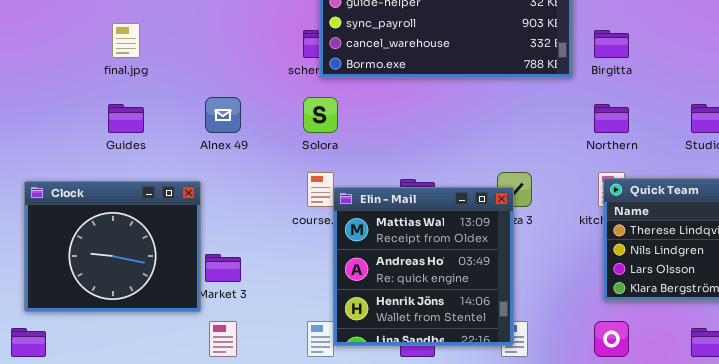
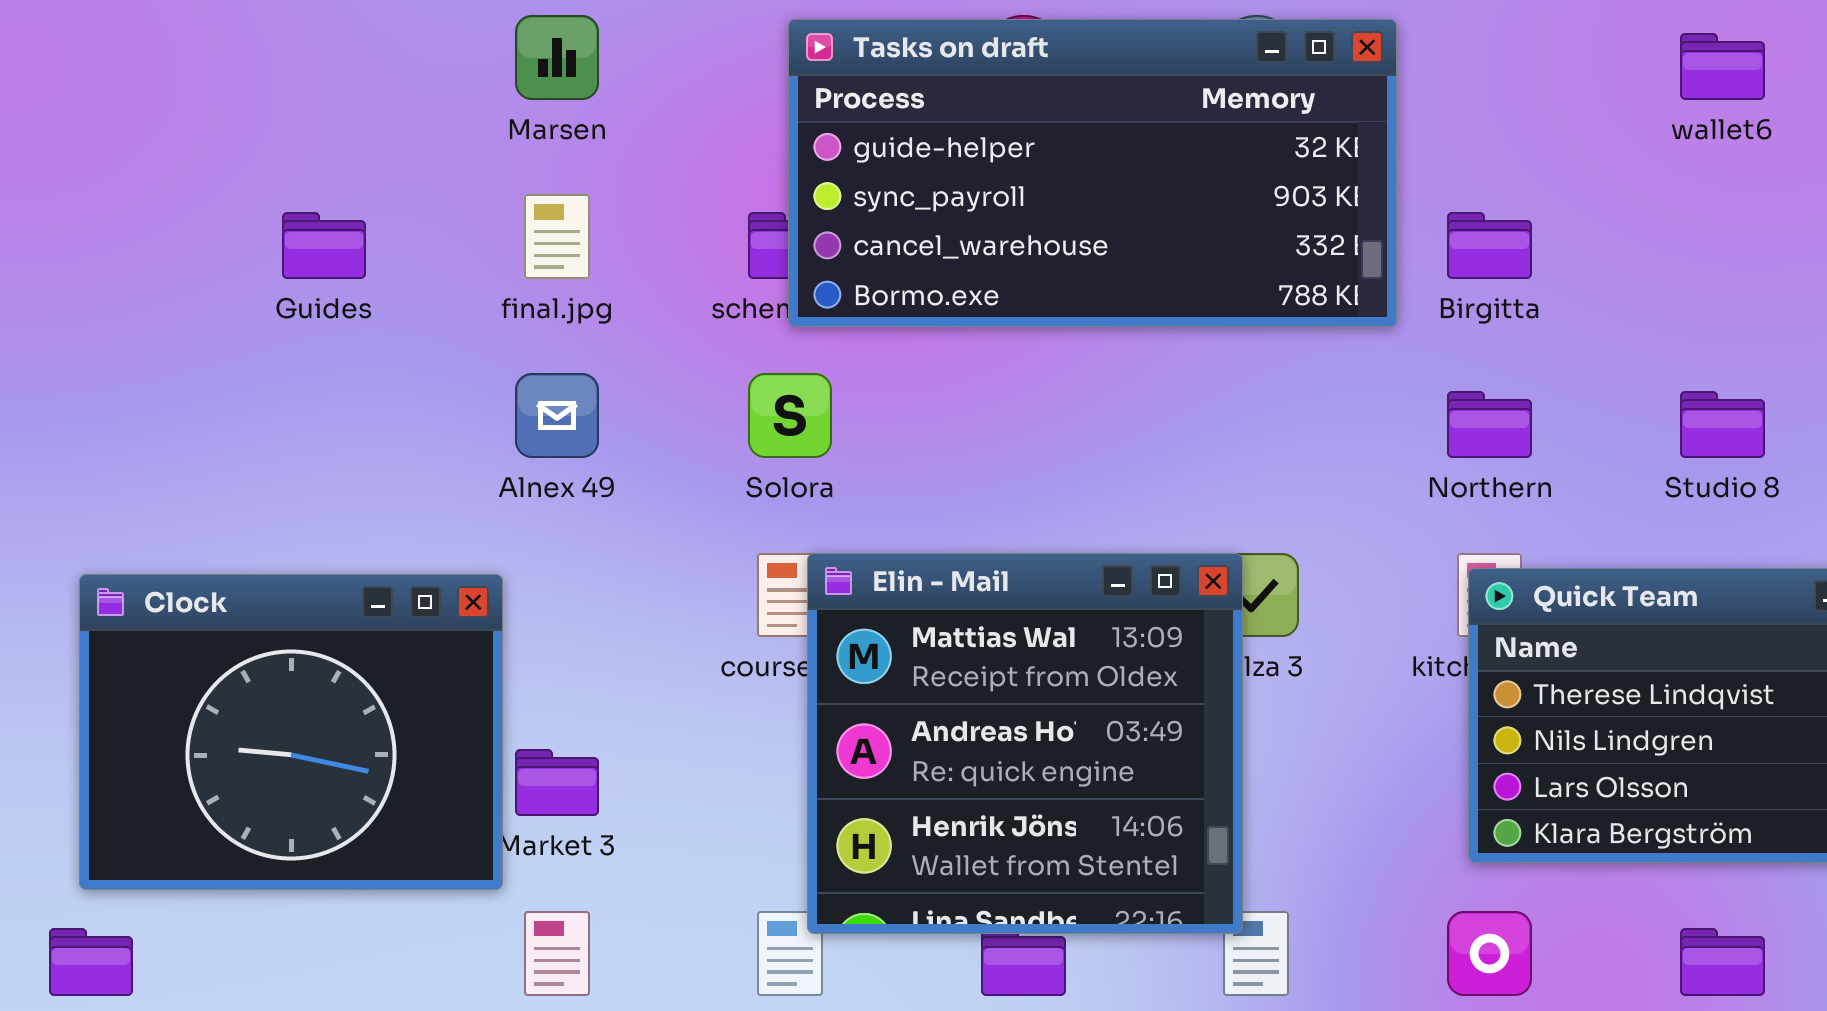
final.jpg: [112,23,140,58] -> [524,194,590,279], moved
Guides: [108,104,144,133] -> [282,212,366,279], moved
Elin - Mail: [333,187,514,346] -> [807,553,1243,934], moved

